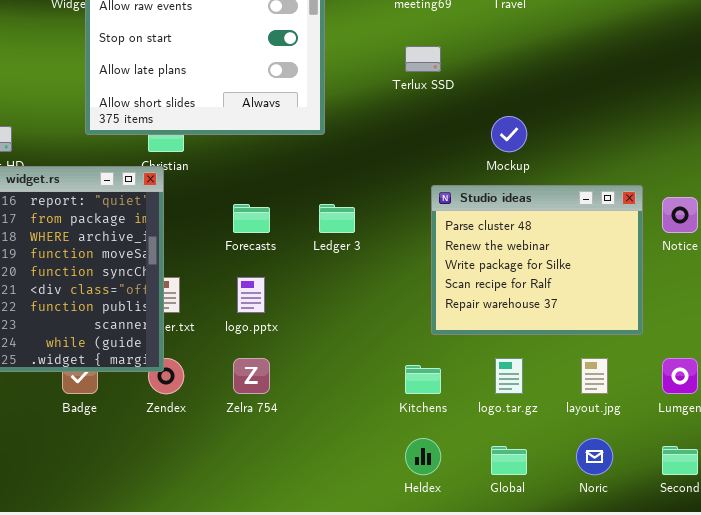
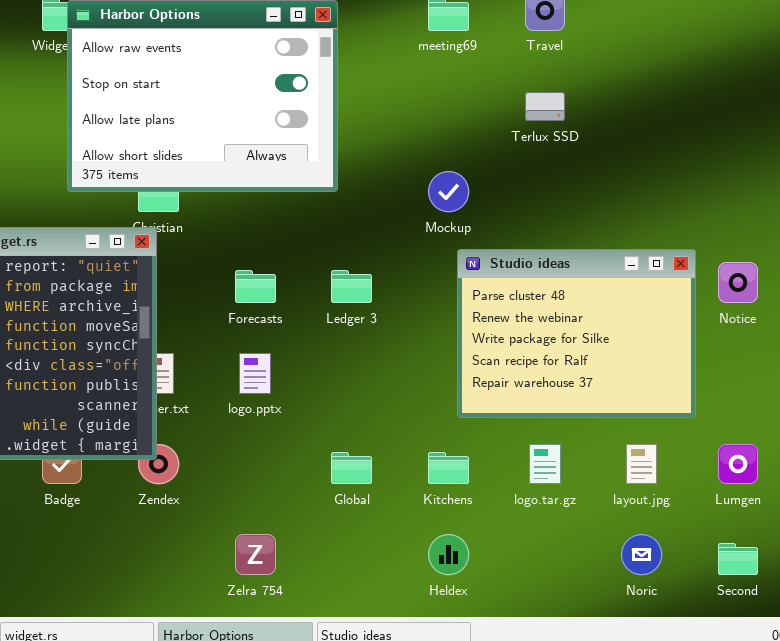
Terlux SSD: [405,46,441,72] -> [525,92,565,121], moved
Mockup: [491,116,527,152] -> [428,171,469,212], moved
Zelra 754: [233,358,270,394] -> [235,534,276,575], moved
Global: [491,446,527,475] -> [331,452,372,484], moved

